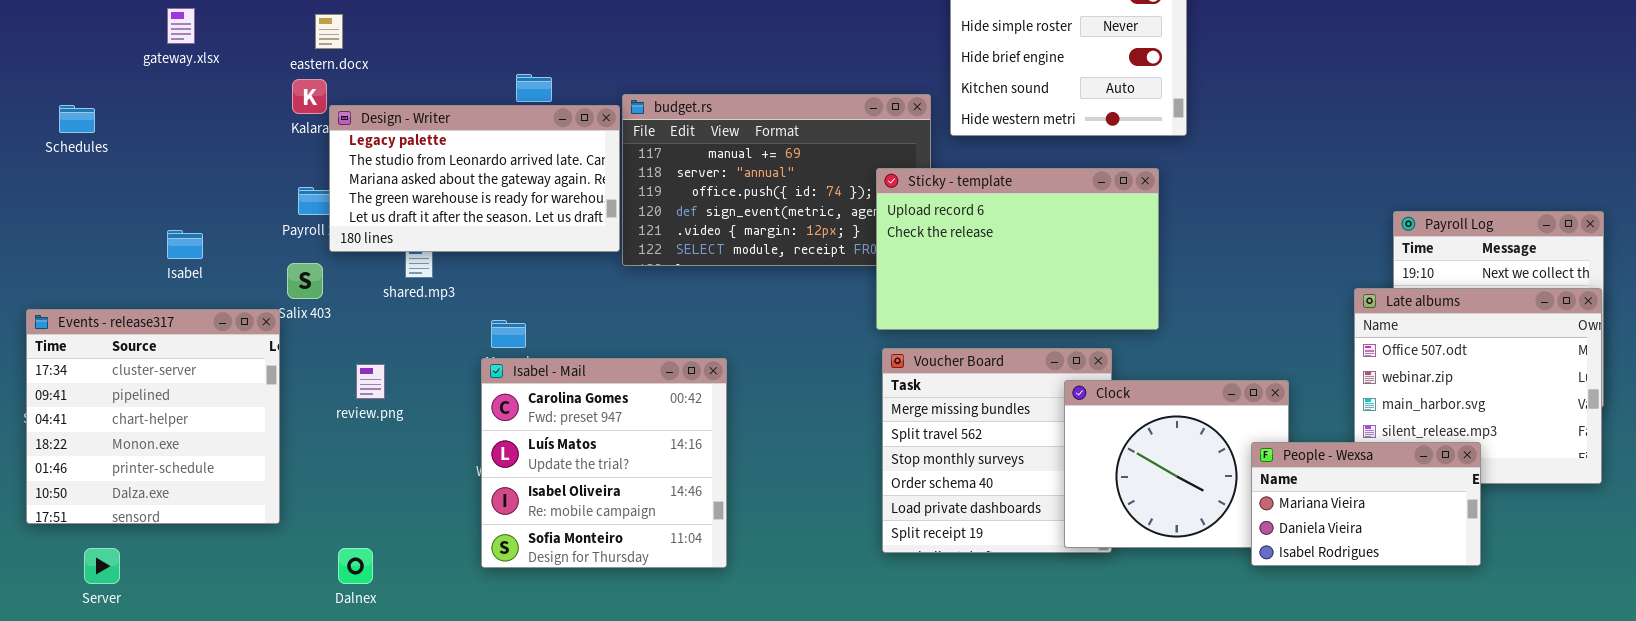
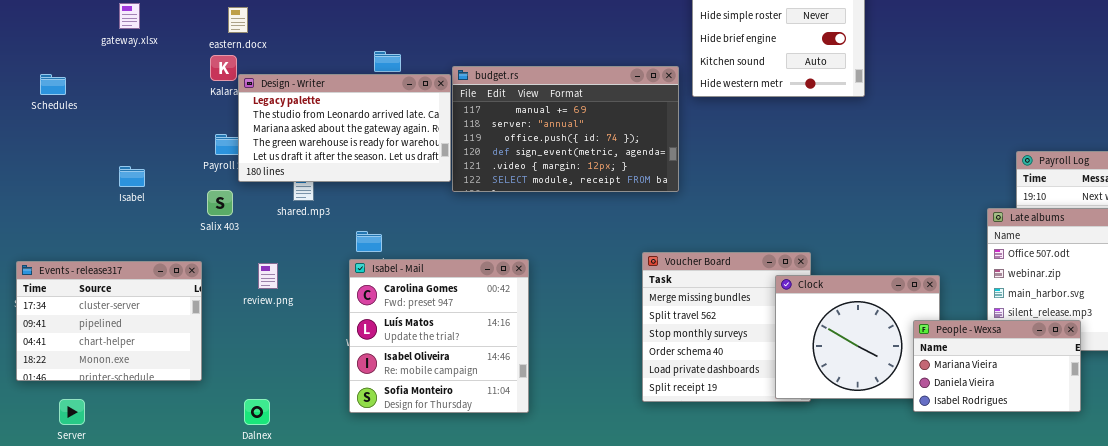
Sticky - template: [876,168,1159,330] -> none, closed
Events - release317: [26,309,280,524] -> [16,261,202,381], resized

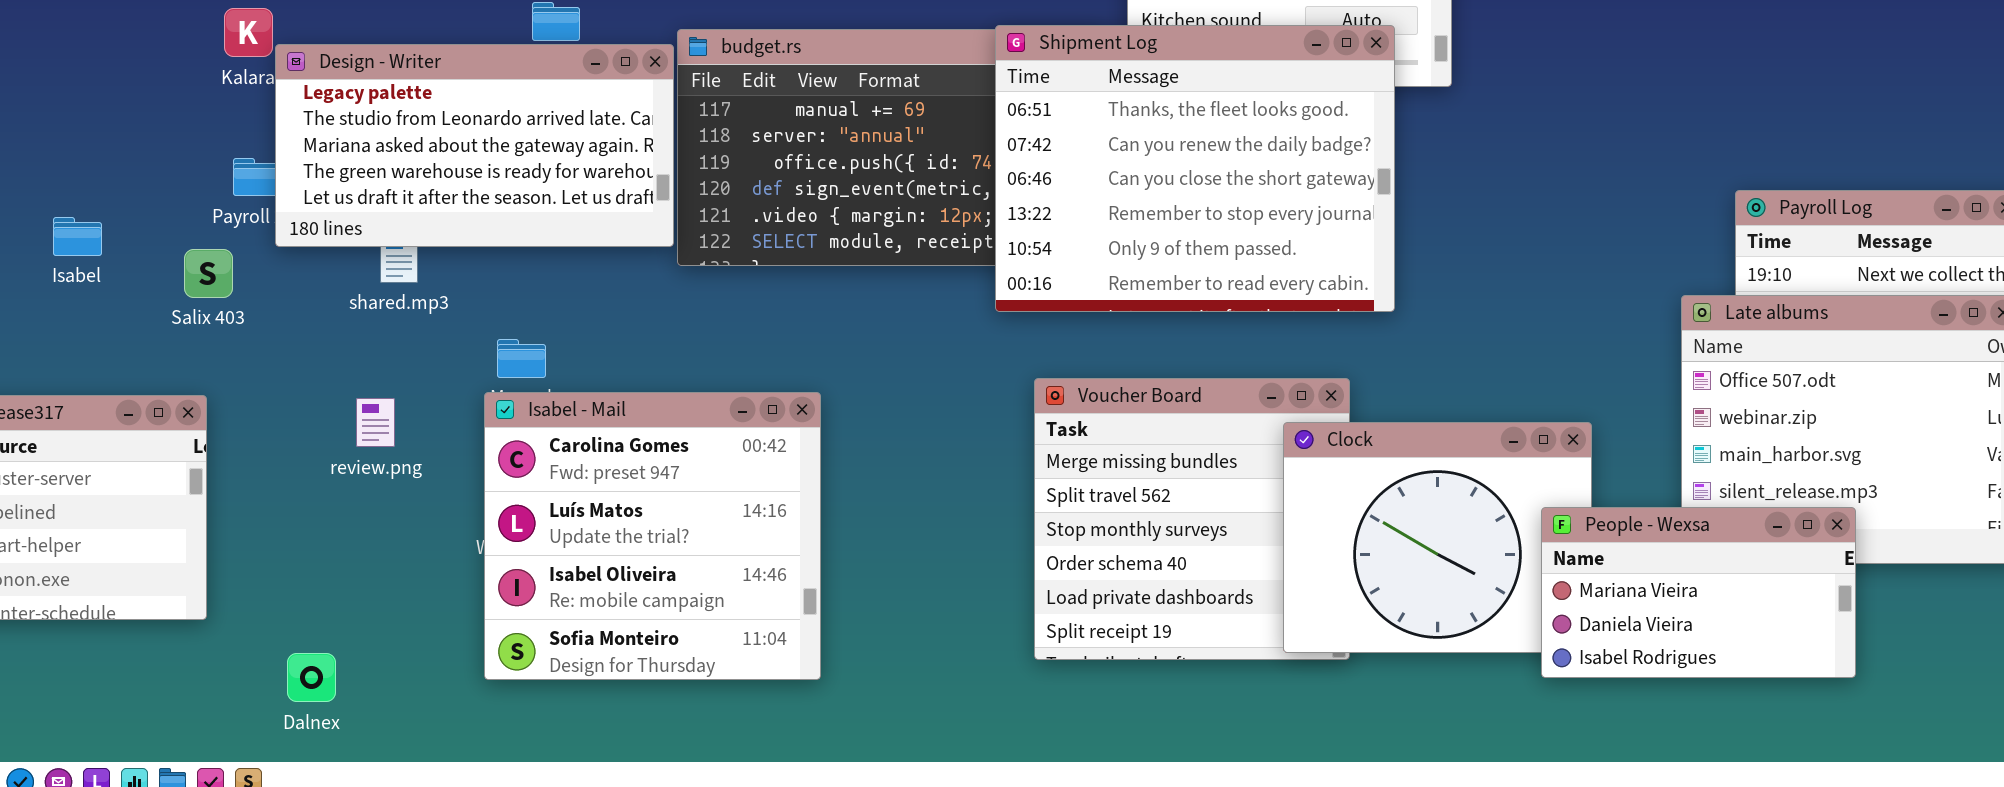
Shipment Log: none -> [995,25,1395,312], opened
Salix 403: [207,190,233,216] -> [184,249,233,298], moved
review.png: [258,263,278,289] -> [356,398,395,447], moved

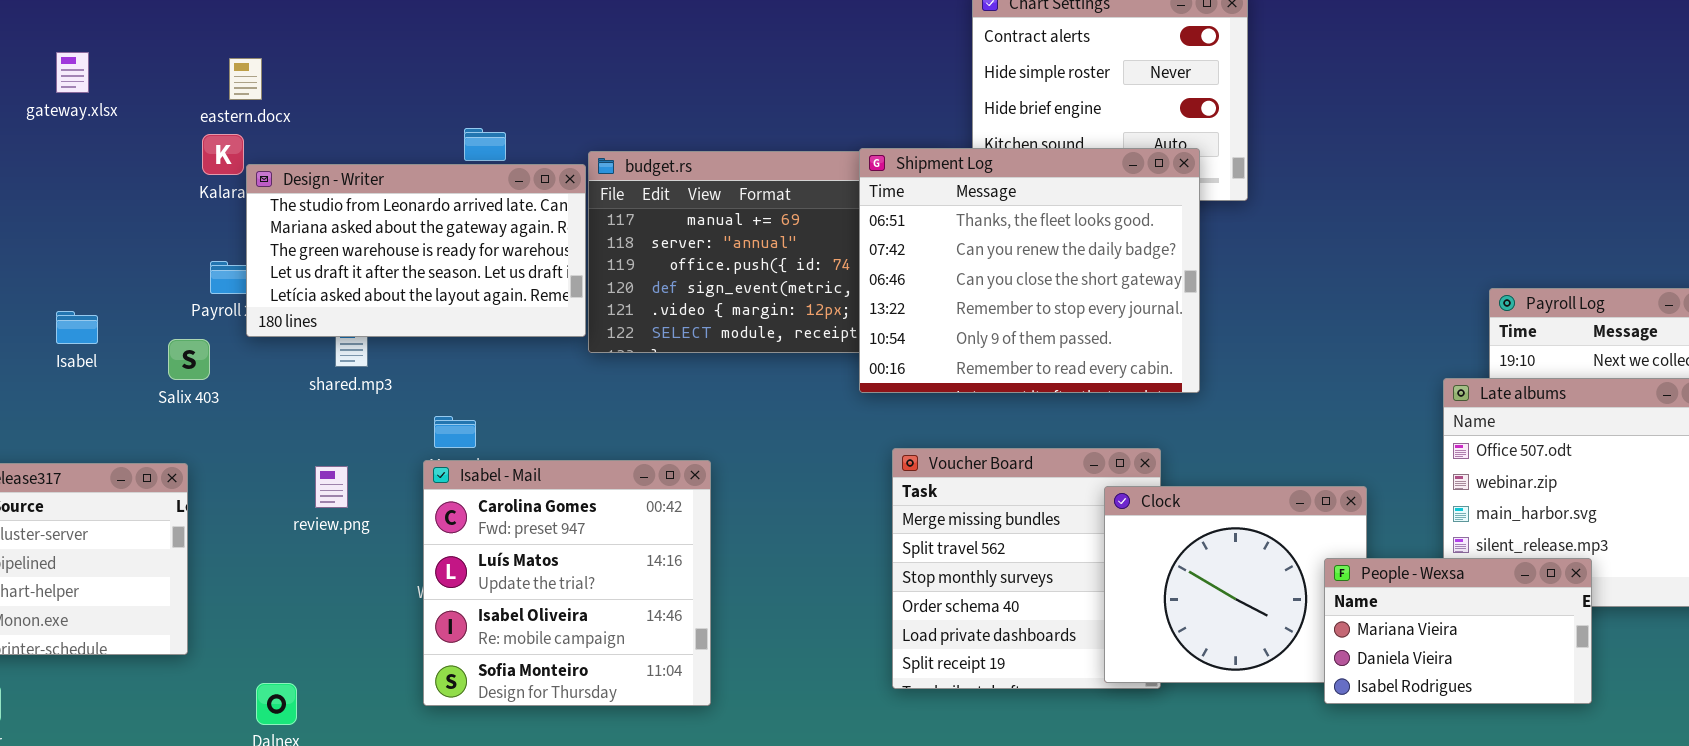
Design - Writer: [275,44,674,247] -> [246,164,586,337], scrolled down 1 row

